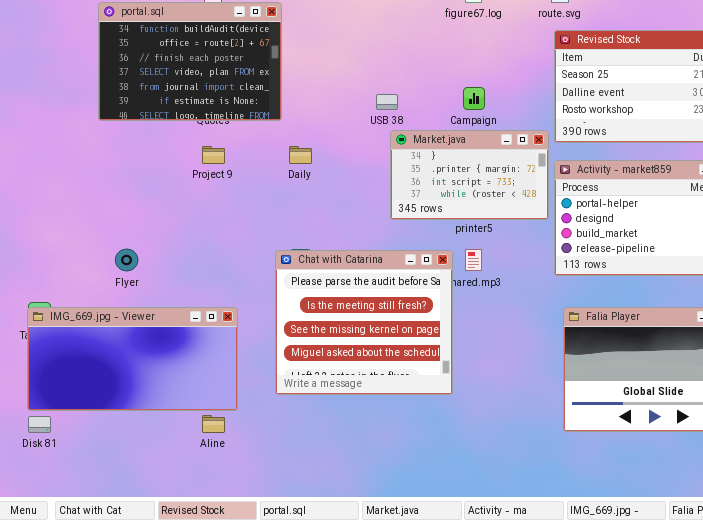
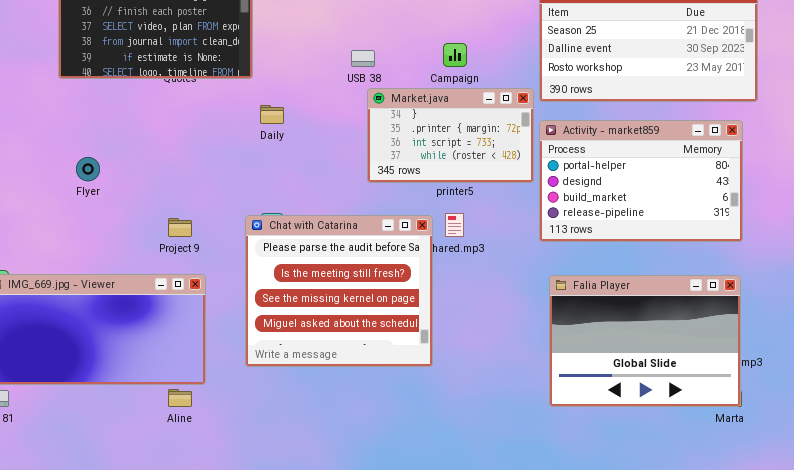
Project 9: [202,146,225,164] -> [168,218,192,237], moved
Flyer: [115,249,138,271] -> [76,157,100,181], moved

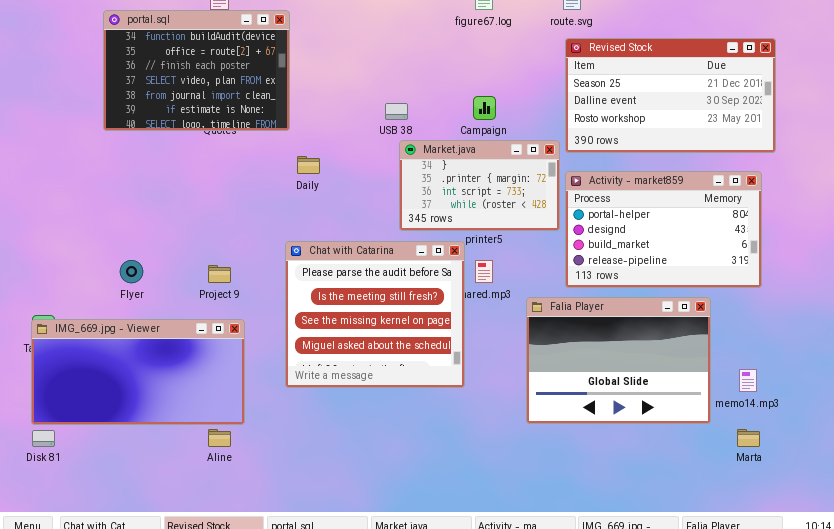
Flyer: [76,157,100,181] -> [120,260,143,283], moved
Chat with Catarina: [245,215,433,367] -> [285,241,465,388], moved
Falia Player: [549,275,741,407] -> [526,297,711,424], moved

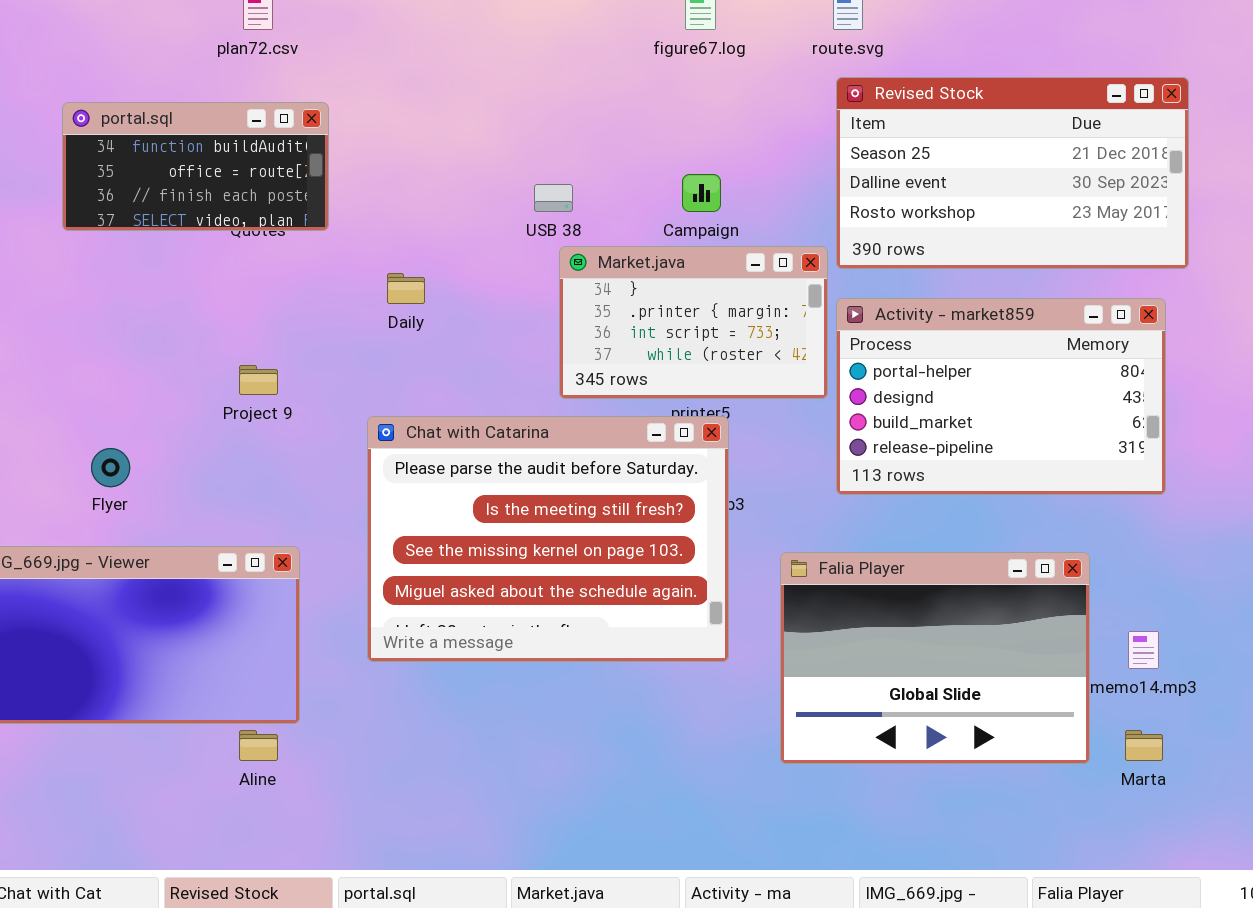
portal.sql: [103,10,290,131] -> [62,102,329,231], resized
Chat with Catarina: [285,241,465,388] -> [367,416,729,662], resized
Project 9: [208,265,231,283] -> [239,365,278,395], moved
Falia Player: [526,297,711,424] -> [780,552,1090,764], moved

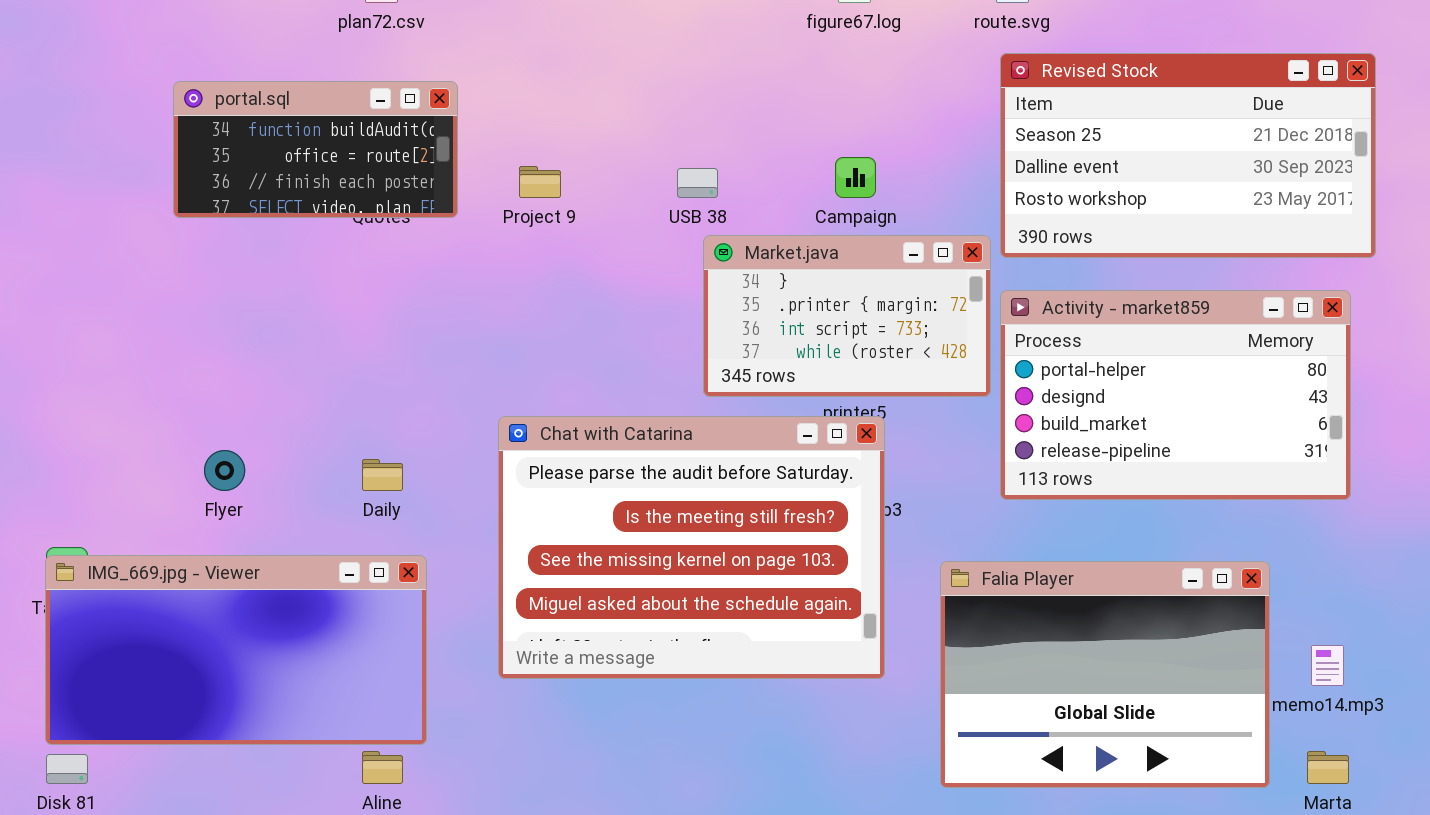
Daily: [387,273,425,304] -> [362,459,403,491], moved
Project 9: [239,365,278,395] -> [519,166,561,198], moved

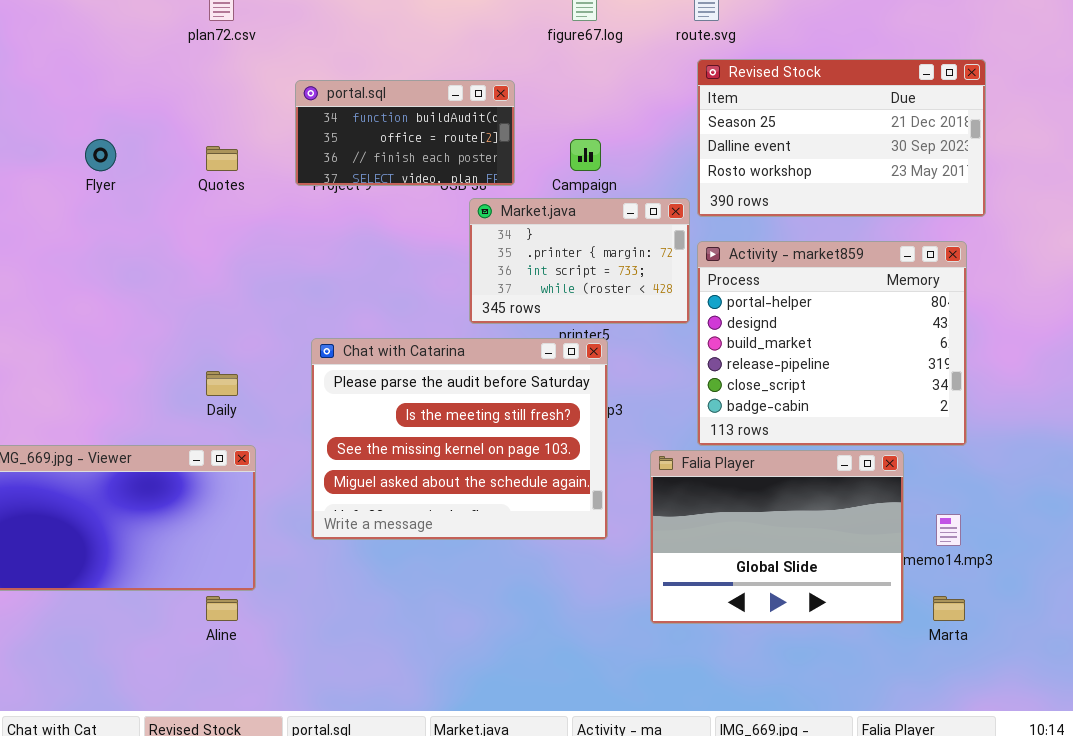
portal.sql: [173,81,458,218] -> [295,80,515,186], moved
Activity - market859: [1000,290,1351,500] -> [697,241,967,446], resized
Flyer: [204,450,245,491] -> [85,139,116,171], moved

